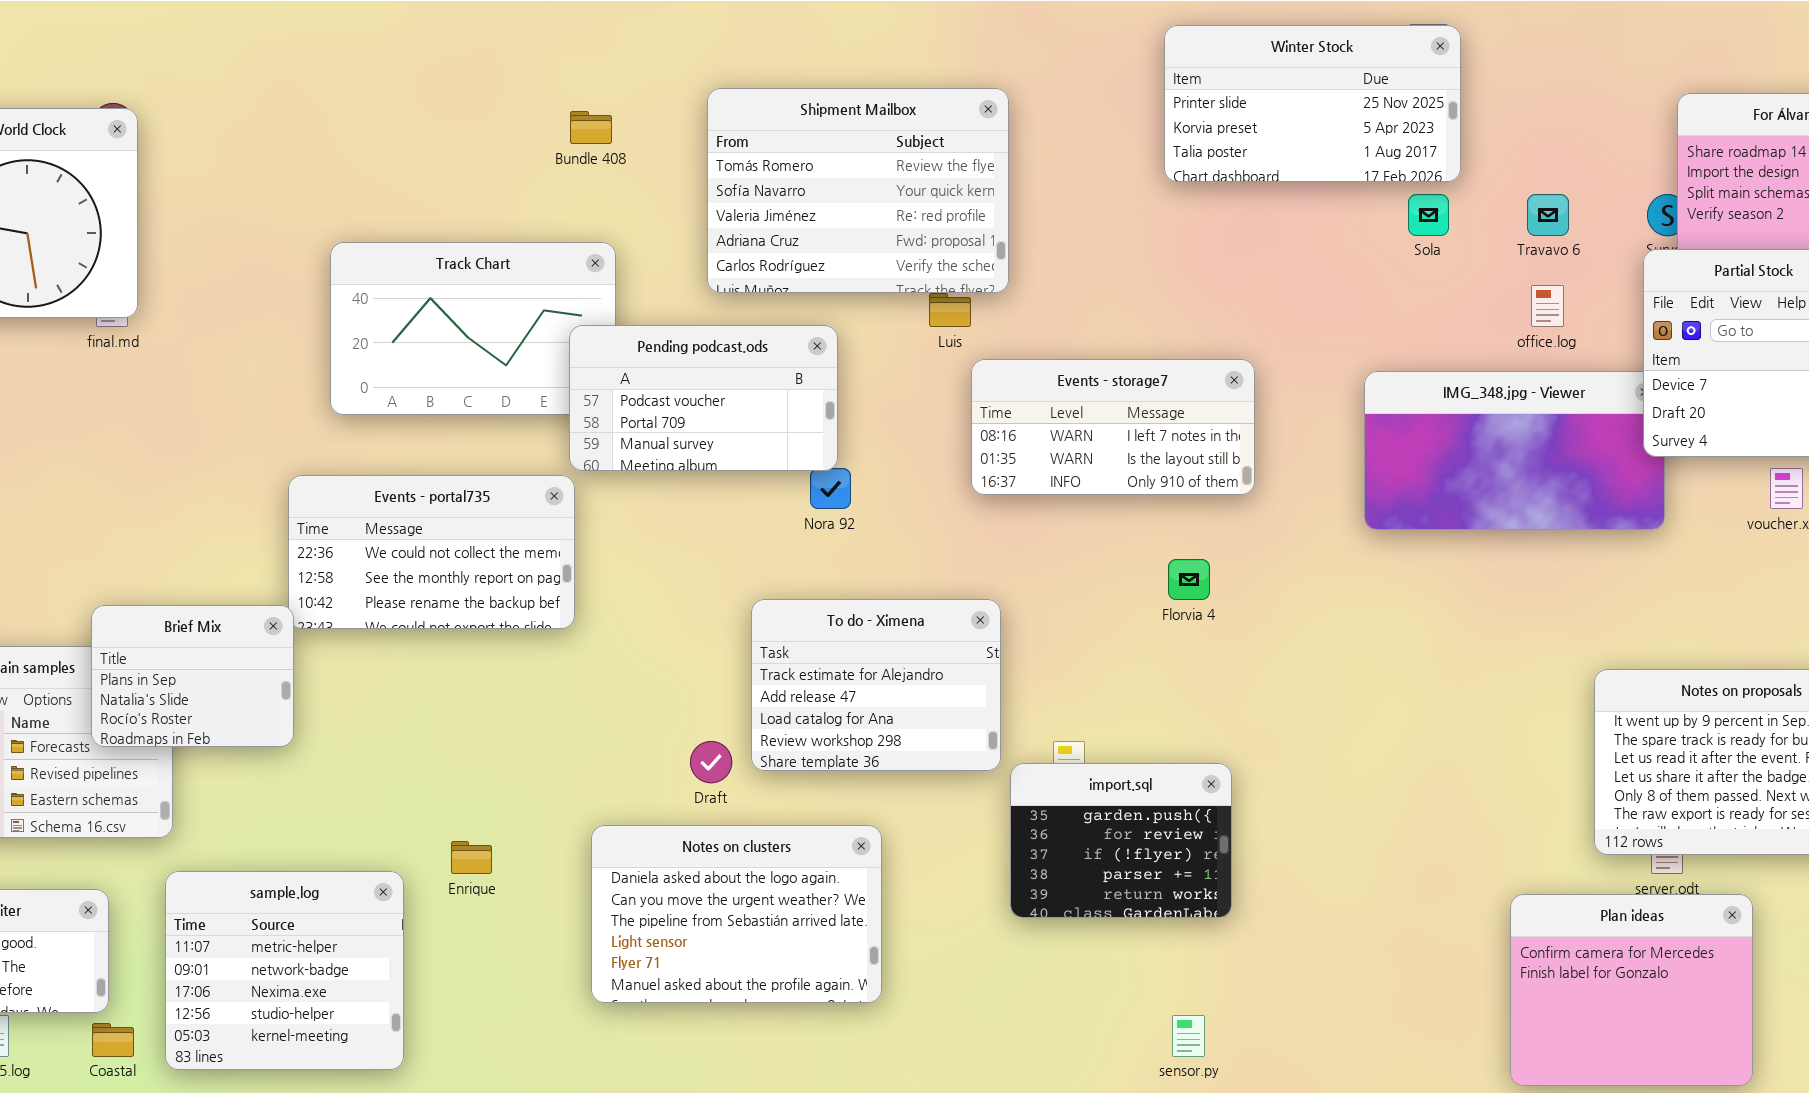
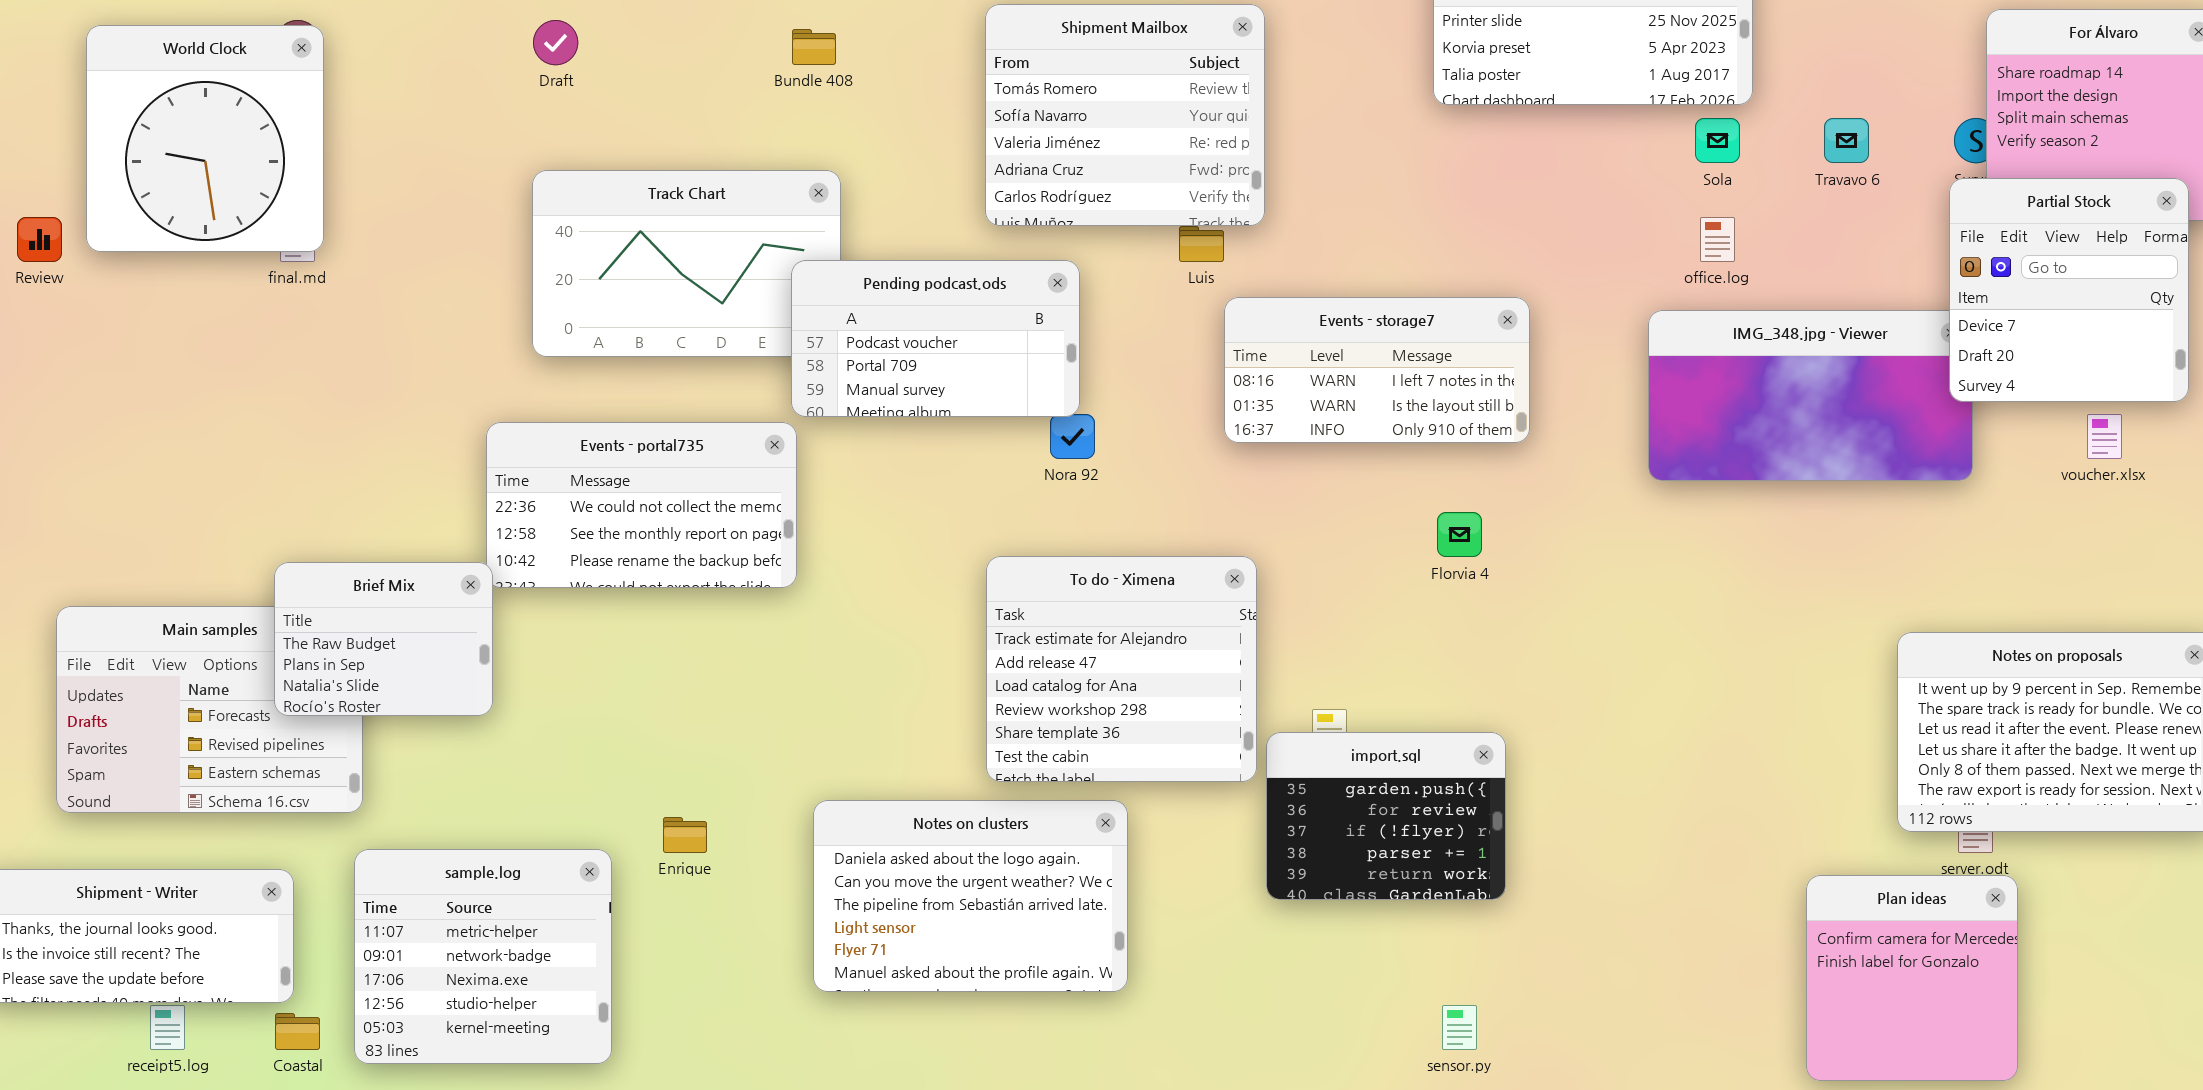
Shipment Mailbox: [707,88,1009,293] -> [985,4,1265,226], resized
office.log: [1531,285,1564,327] -> [1700,217,1735,262], moved
To do - Ximena: [751,599,1001,771] -> [986,556,1257,782], resized
Brief Mix: [91,605,294,747] -> [274,562,493,716], scrolled up 1 row
Draft: [690,741,732,783] -> [533,20,578,65], moved
Plan ideas: [1510,894,1753,1086] -> [1806,875,2018,1081], resized

